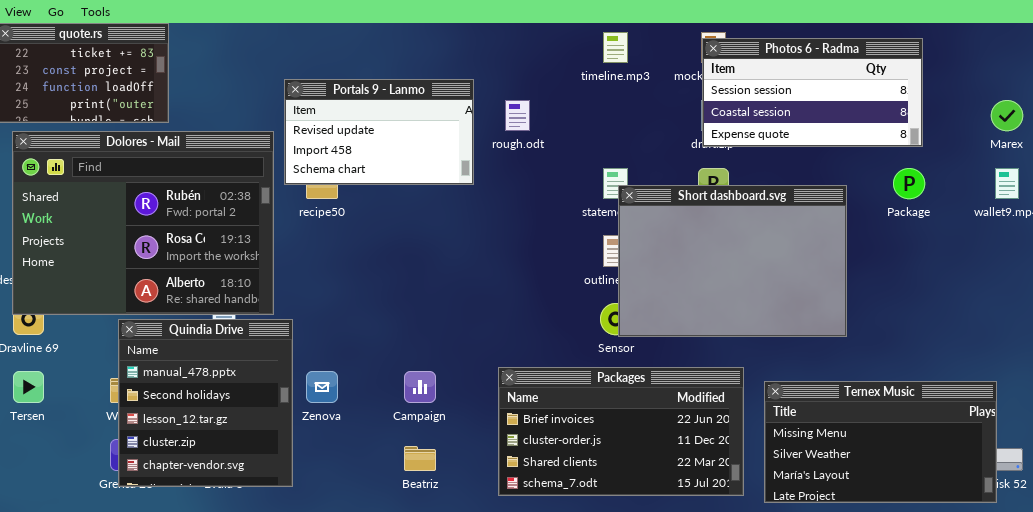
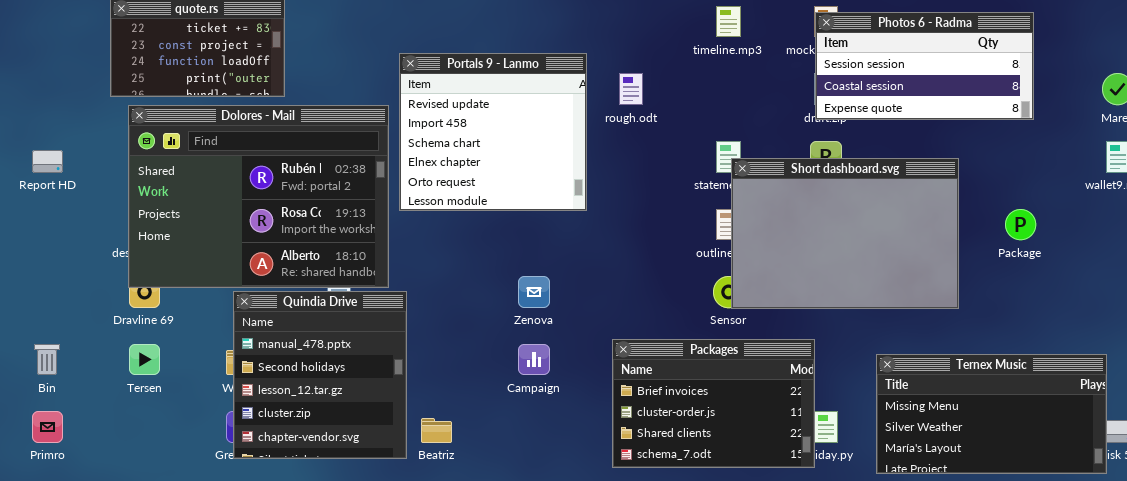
Portals 9 - Lanmo: [284,79,474,185] -> [399,53,587,211], resized
Package: [893,168,925,199] -> [1005,209,1036,240], moved
Packages: [498,367,744,496] -> [612,339,815,468], resized
Zenova: [306,371,338,403] -> [518,276,550,308], moved
Beatriz: [404,446,436,471] -> [421,418,452,443], moved

